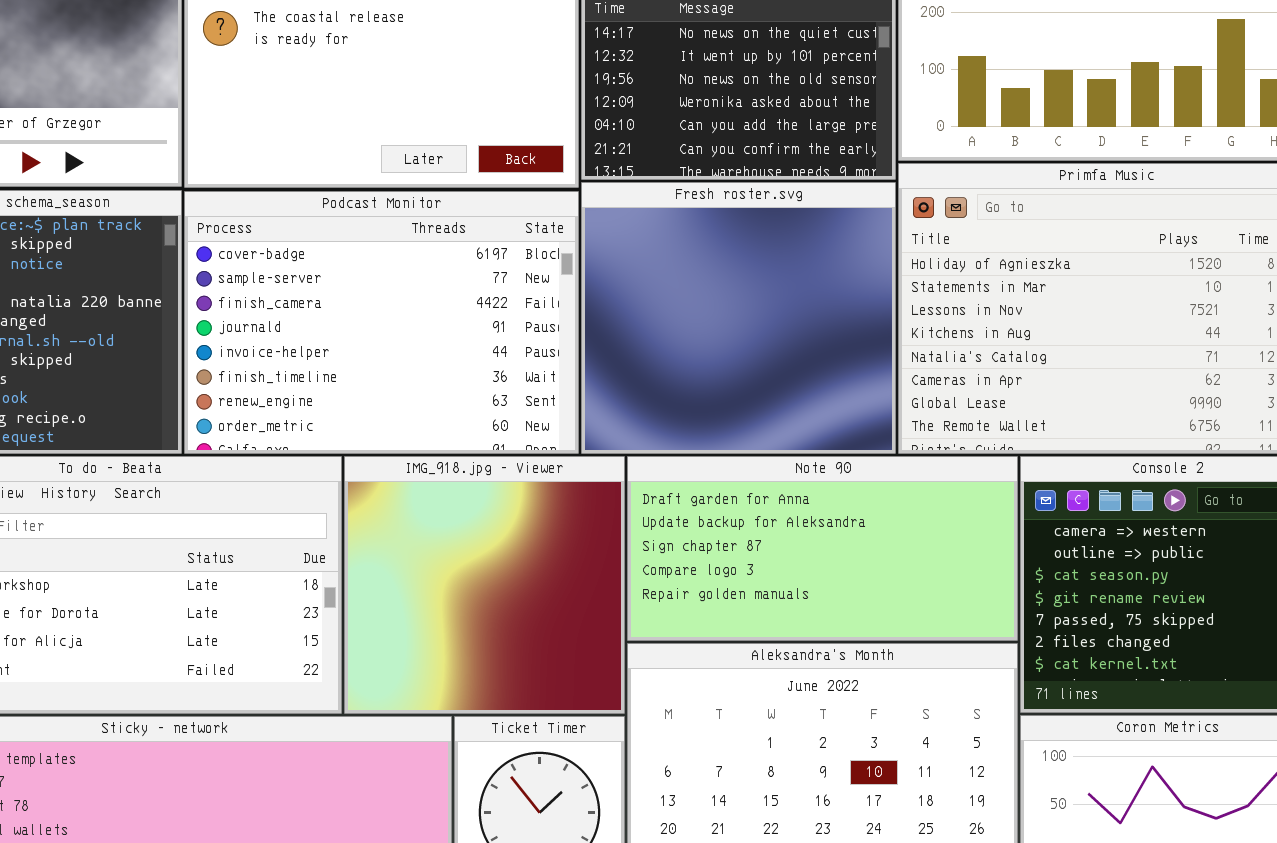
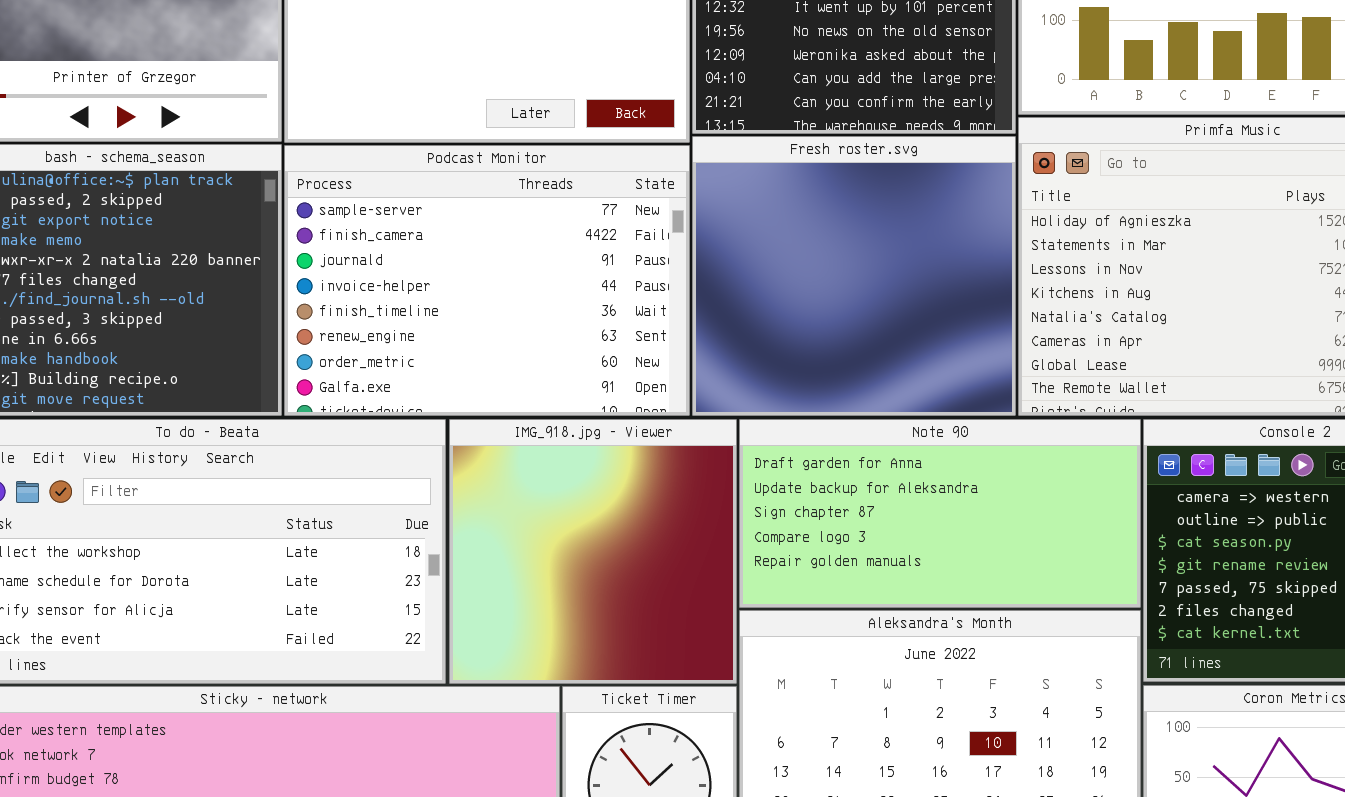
Podcast Monitor: [184,191,579,454] -> [284,145,690,416], scrolled down 1 row

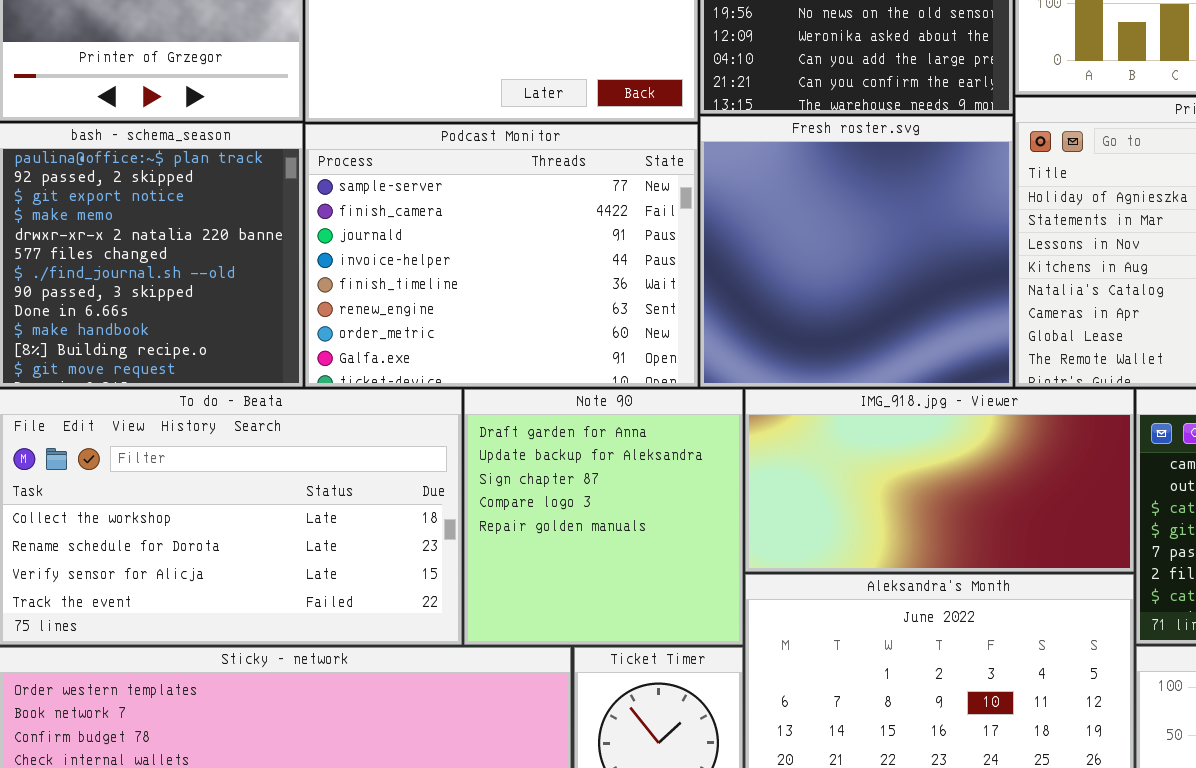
IMG_918.jpg - Viewer: [449,419,737,684] -> [745,389,1134,572], moved, resized
Note 90: [739,419,1141,608] -> [464,389,743,645], moved, resized

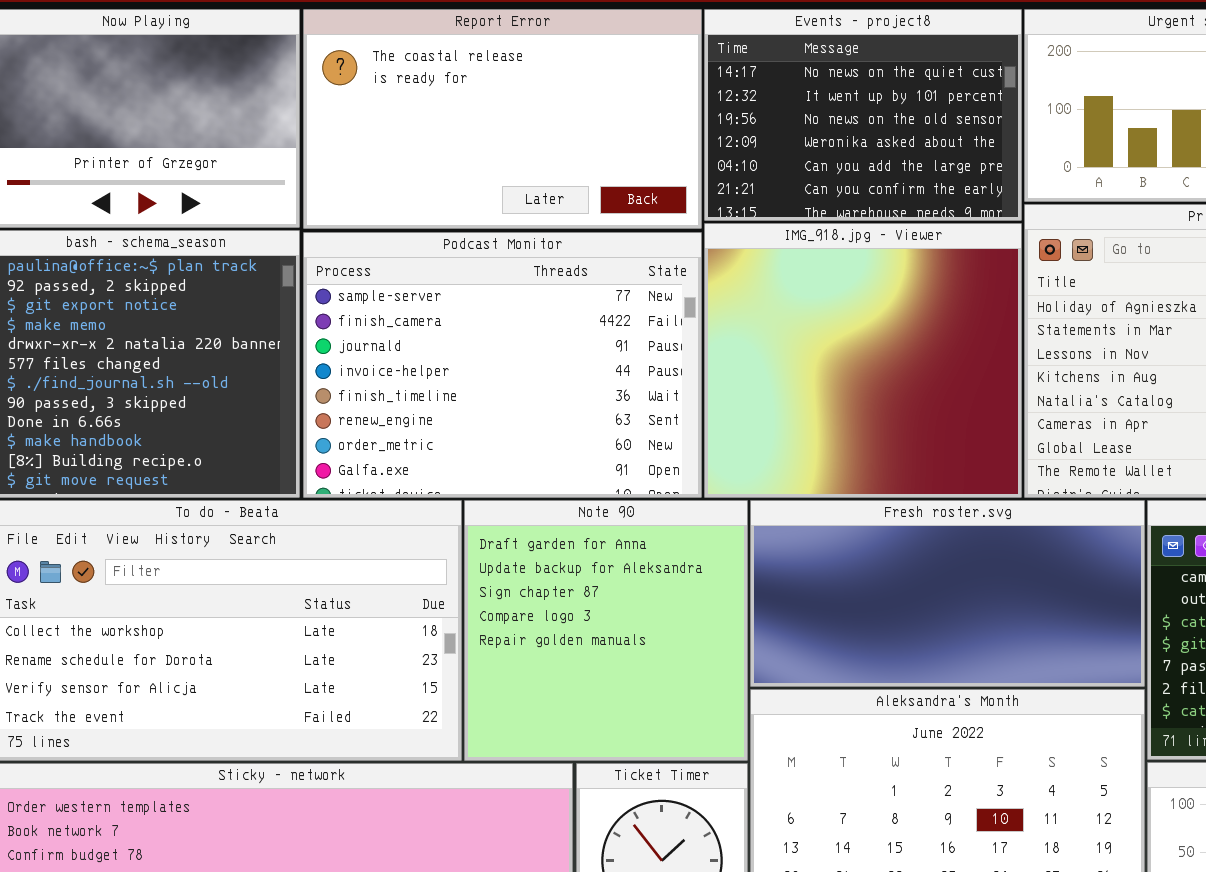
Fresh roster.svg: [700,116,1013,387] -> [750,500,1145,687], moved, resized
IMG_918.jpg - Viewer: [745,389,1134,572] -> [704,223,1022,498], moved, resized

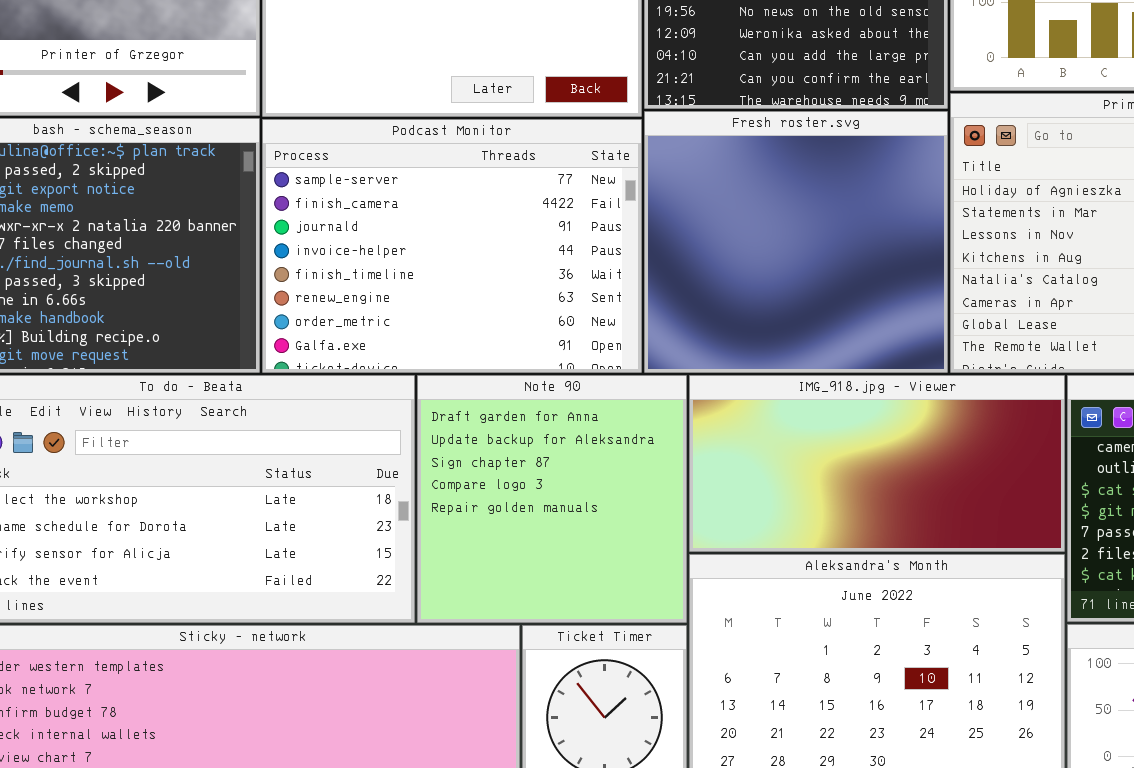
IMG_918.jpg - Viewer: [704,223,1022,498] -> [689,375,1065,552], moved, resized
Fresh roster.svg: [750,500,1145,687] -> [644,111,948,373], moved, resized

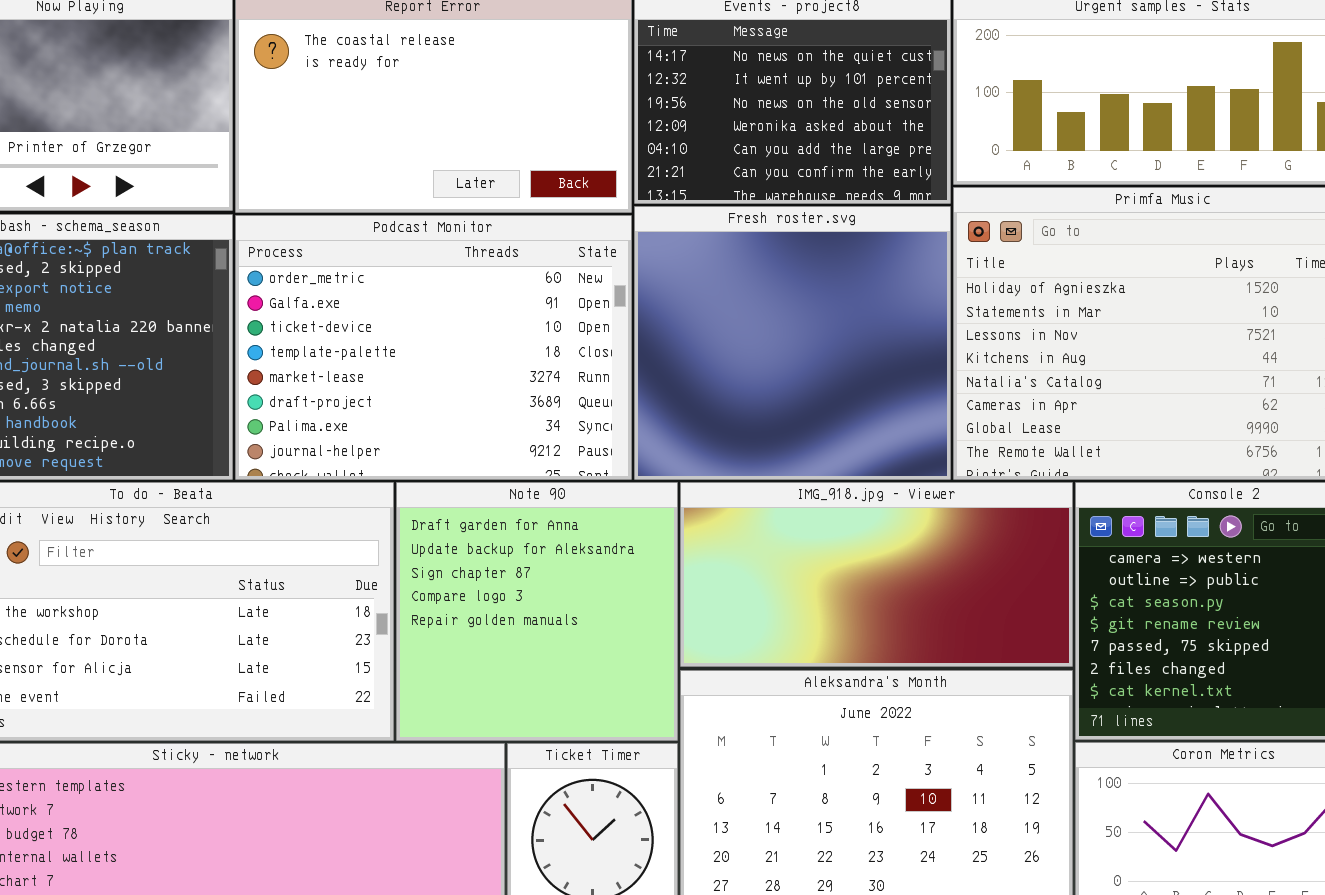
Podcast Monitor: [262,119,642,373] -> [235,215,632,480], scrolled down 6 rows

